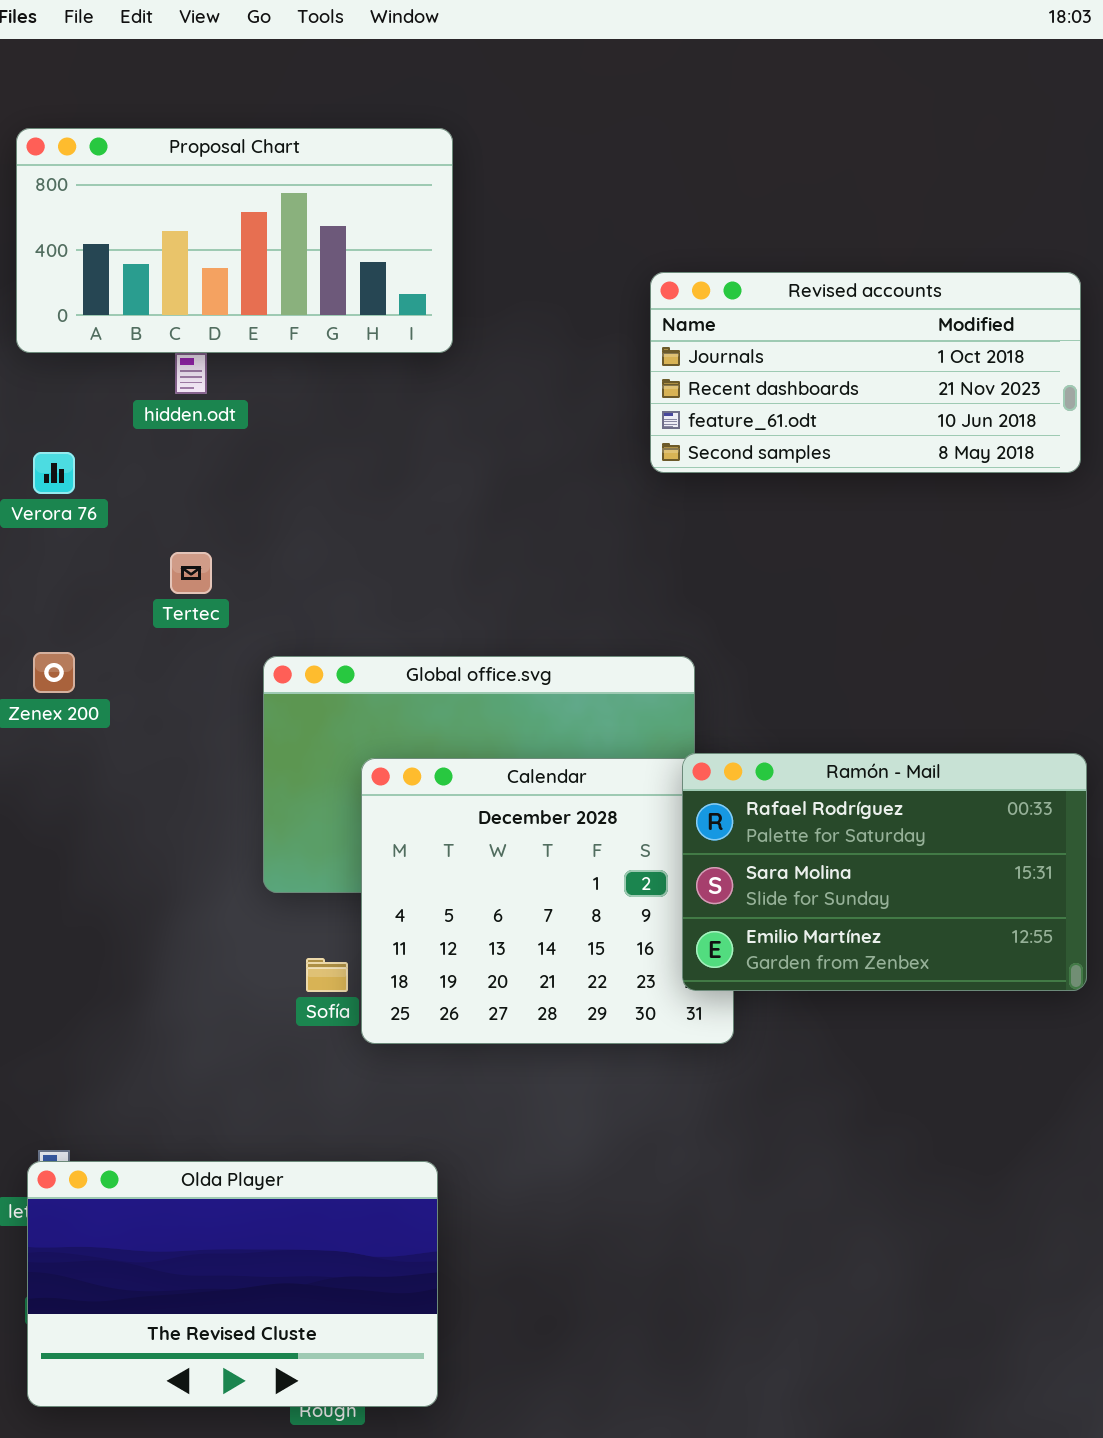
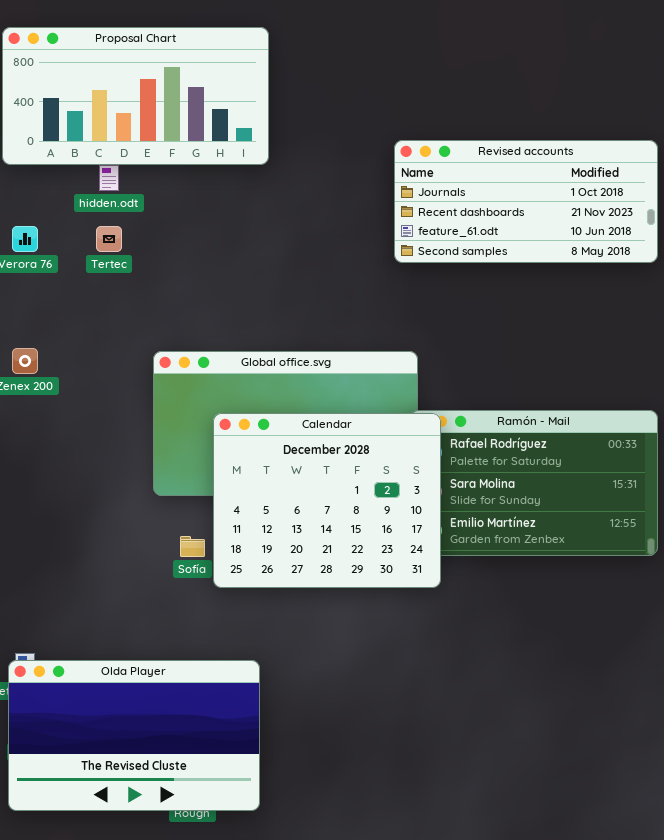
Revised accounts: [650,272,1081,473] -> [394,140,658,263], moved
Tertec: [170,552,212,594] -> [96,226,122,252], moved
Calendar: [361,758,734,1044] -> [213,413,441,588], raised

